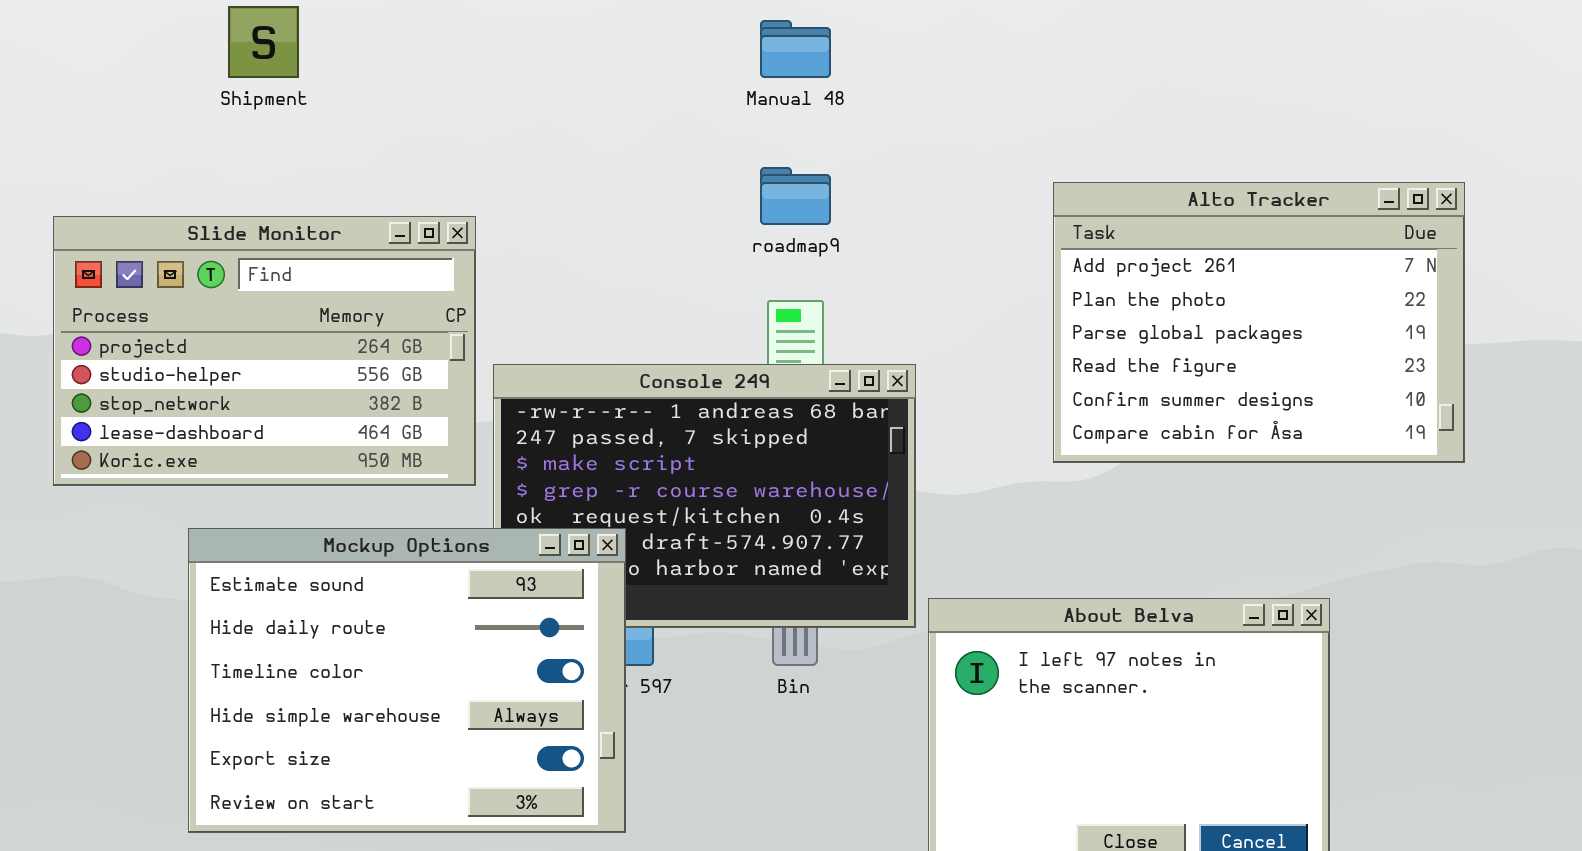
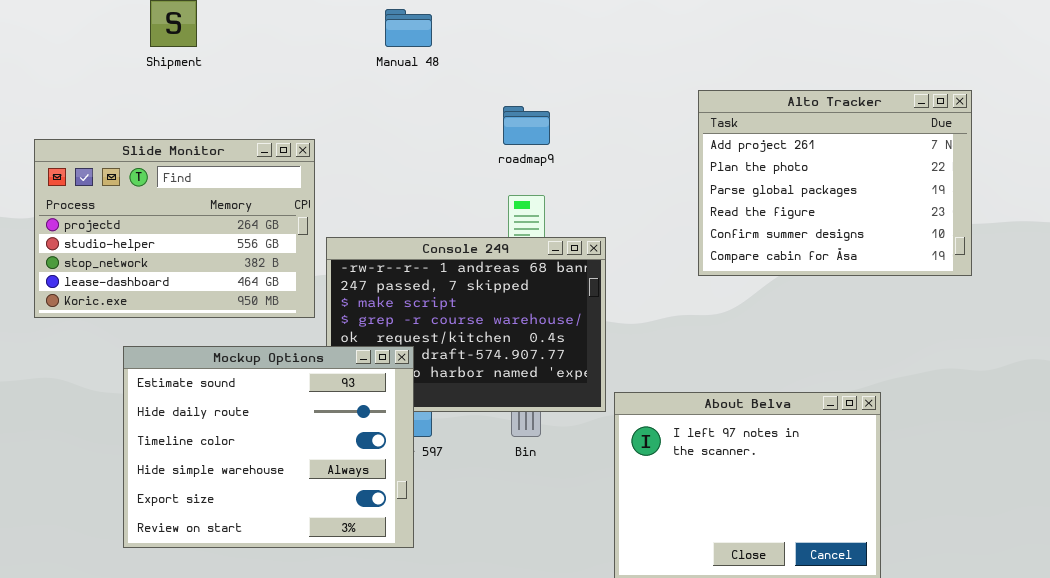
Manual 48: [760,20,831,78] -> [385,9,432,47], moved
Alto Tracker: [1053,182,1465,463] -> [698,90,972,276], moved

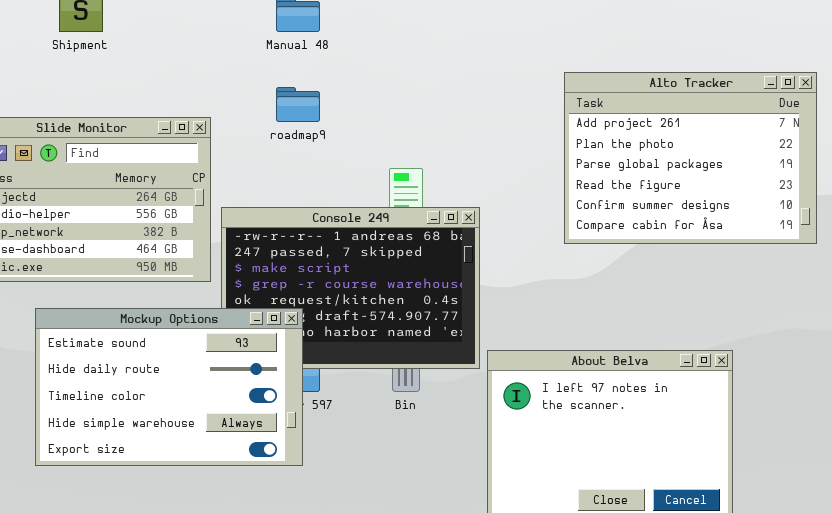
roadmap9: [503,106,550,145] -> [276,87,320,122], moved
Mockup Options: [123,346,414,548] -> [35,308,303,466], resized

